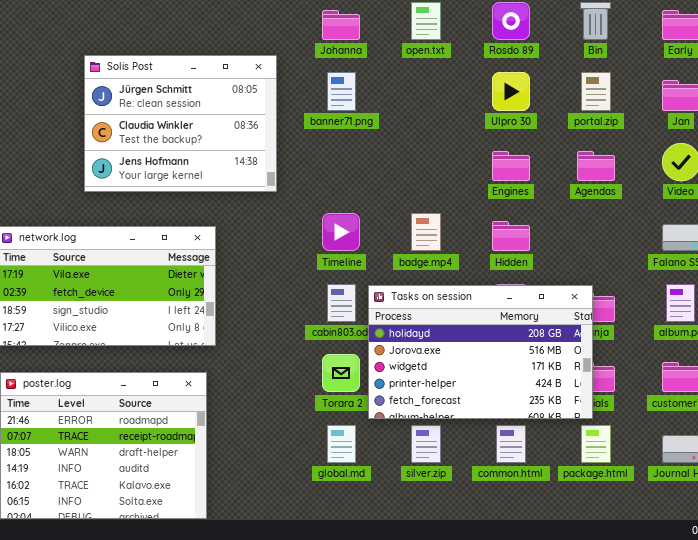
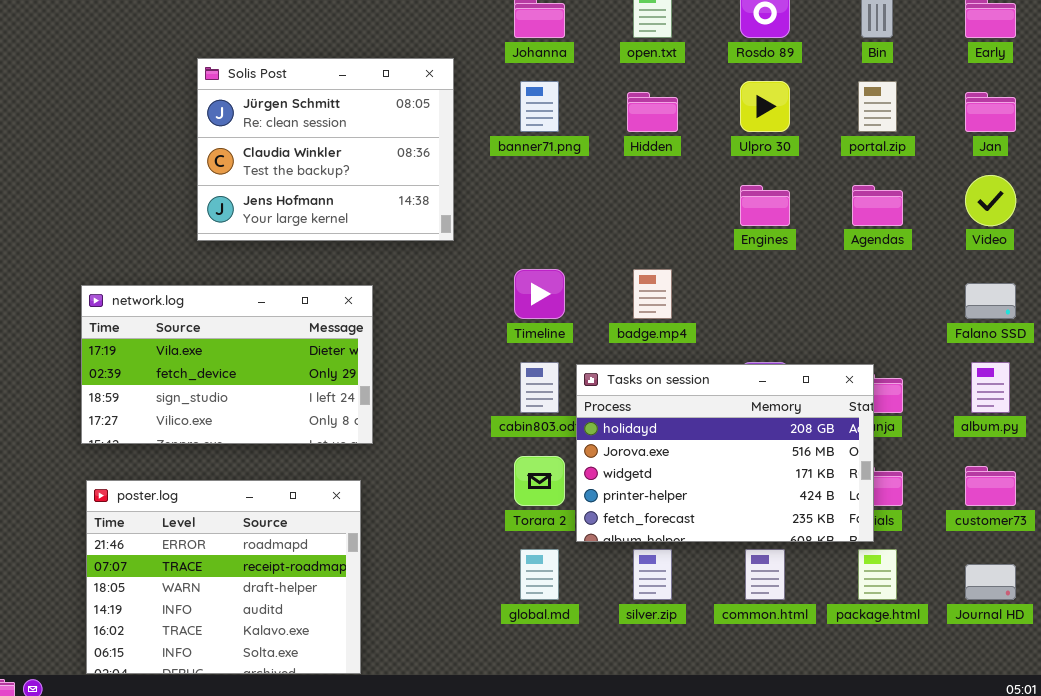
Hidden: [492,221,530,251] -> [627,92,678,132], moved

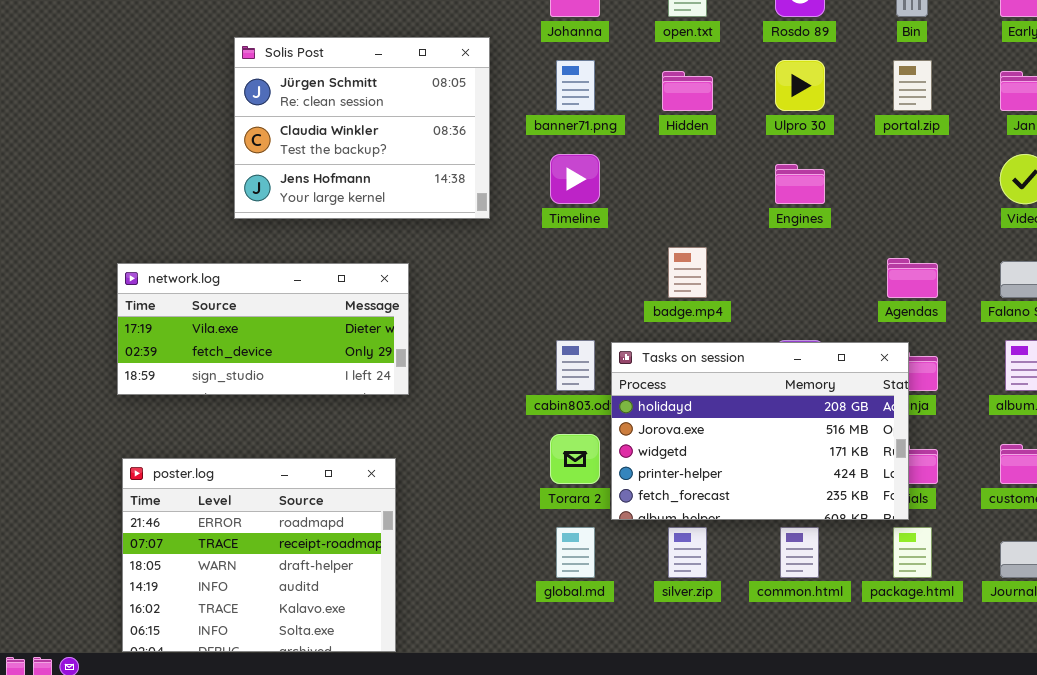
Agendas: [852,185,903,226] -> [887,258,938,298], moved
Timeline: [514,269,565,319] -> [550,154,600,204], moved
network.log: [81,285,373,444] -> [117,263,409,395], resized

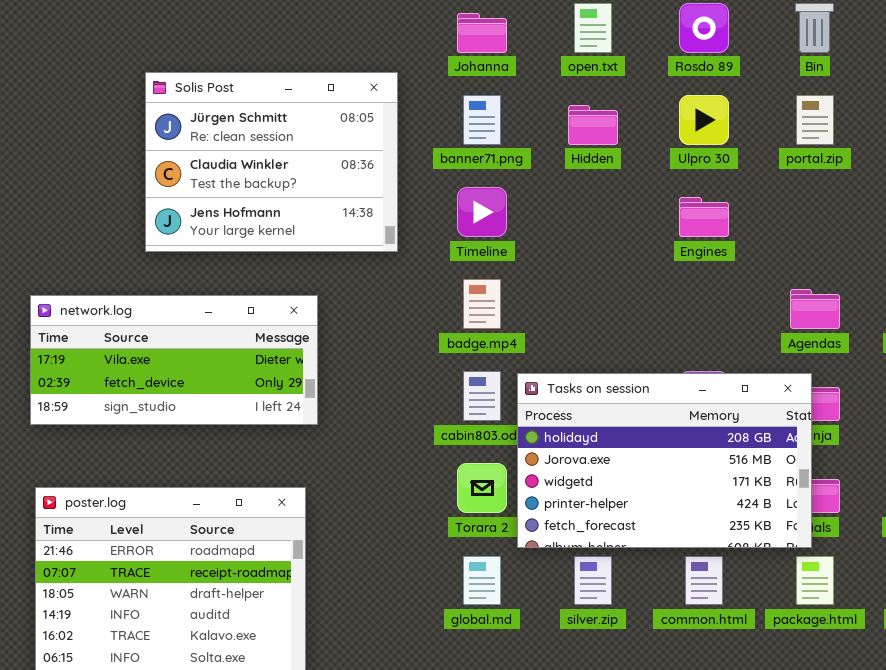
badge.mp4: [668,247,707,298] -> [463,279,501,329], moved

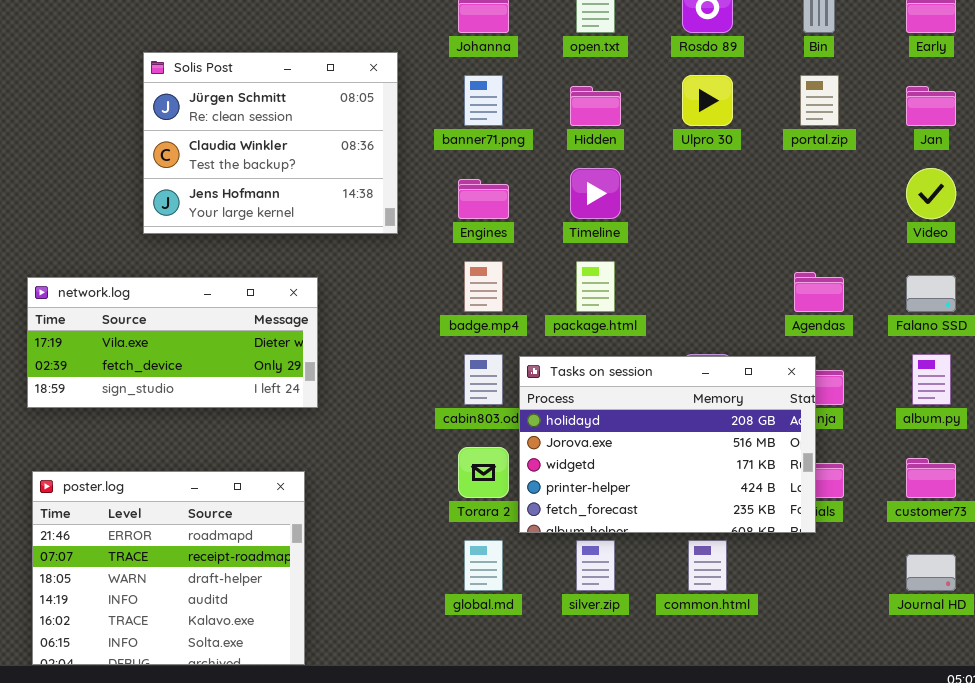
Timeline: [457,187,507,237] -> [570,168,621,219], moved
Engines: [679,197,729,237] -> [458,179,509,219], moved
package.html: [796,556,834,605] -> [576,261,615,312], moved

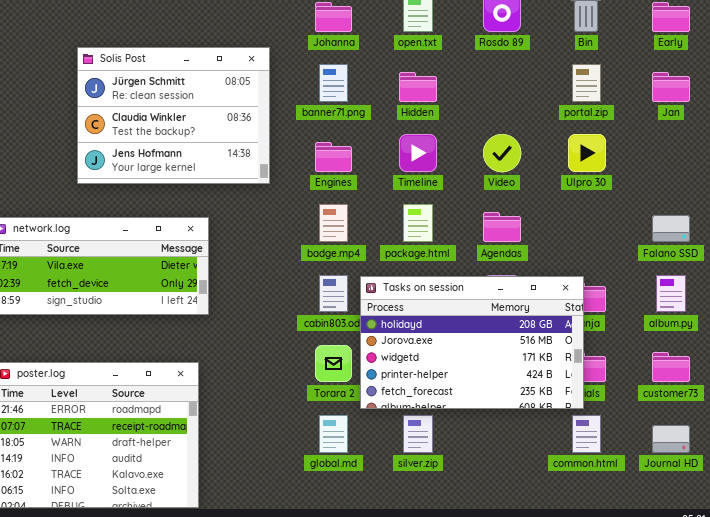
Ulpro 30: [682,75,733,126] -> [568,134,606,172], moved
Video: [906,168,956,219] -> [483,134,521,172], moved
Agendas: [794,272,844,312] -> [483,212,521,242], moved
common.html: [688,540,727,591] -> [572,415,601,453], moved

